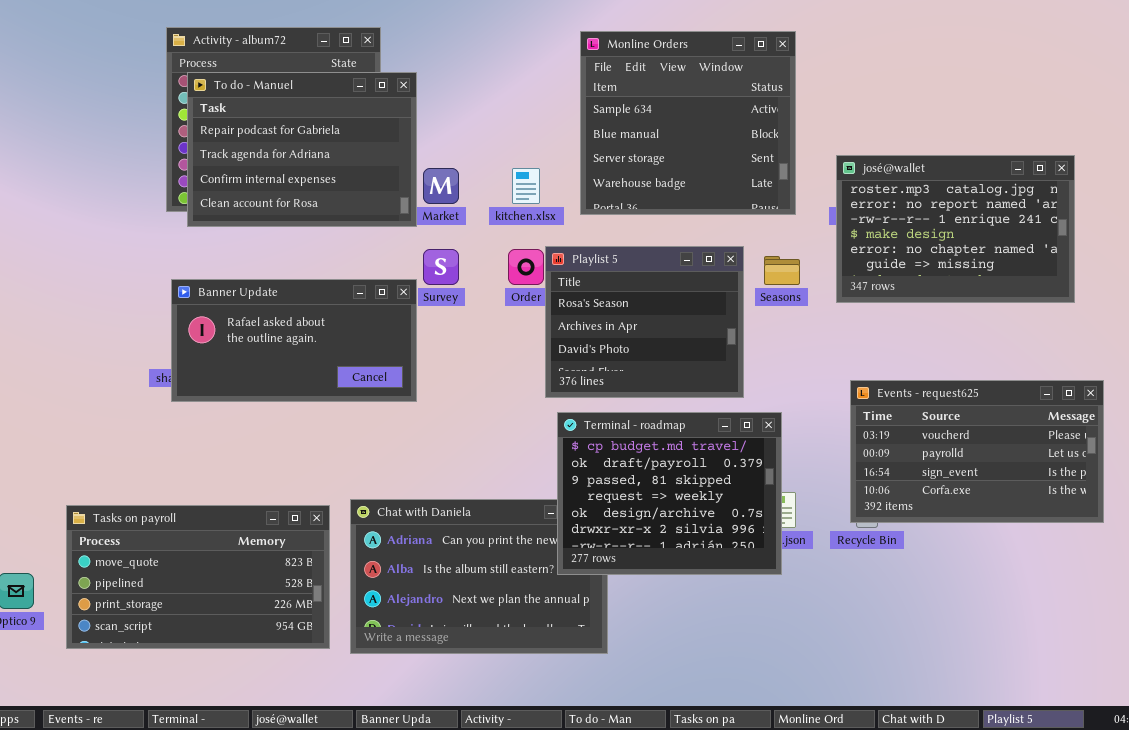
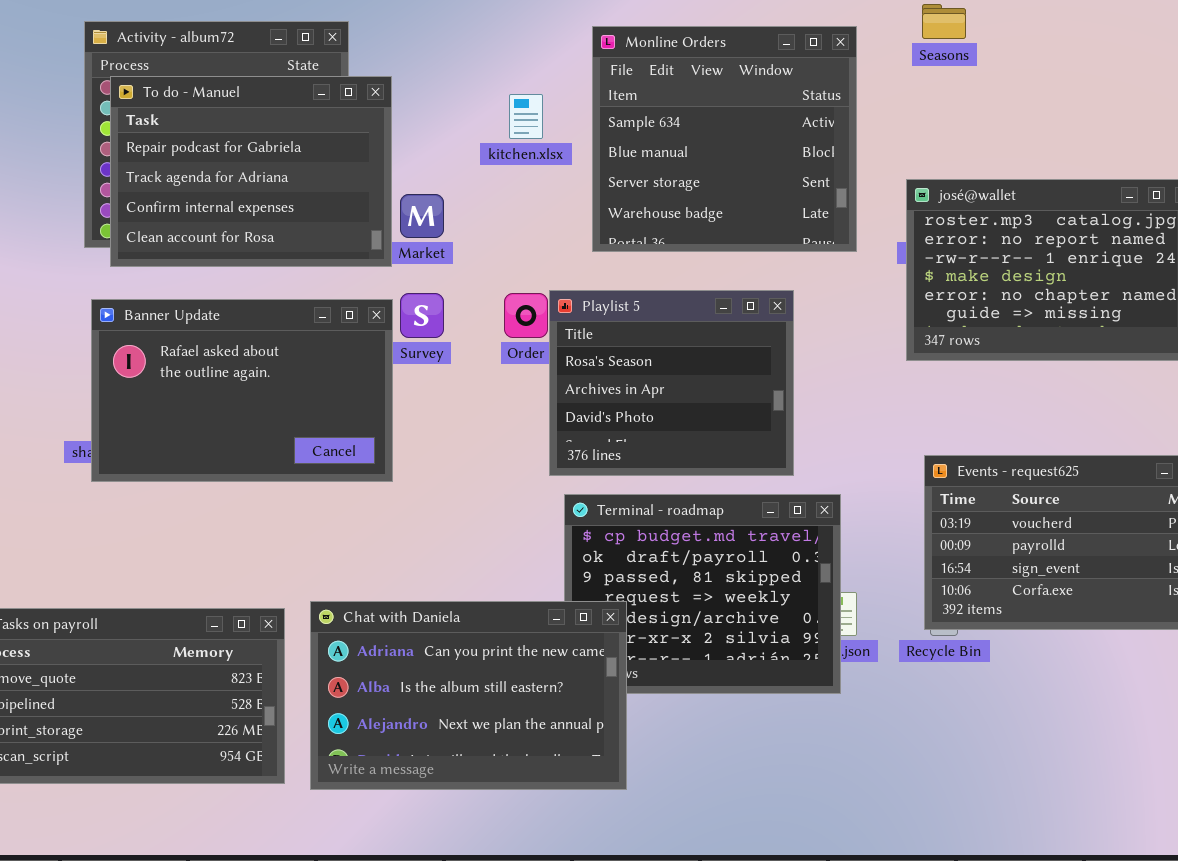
kitchen.xlsx: [512,168,540,204] -> [509,94,543,139], moved
Seasons: [764,256,800,285] -> [922,4,966,39], moved
Banner Update: [171,279,417,402] -> [91,299,393,482], resized
Chat with Daniela: [350,499,608,654] -> [310,601,627,790], raised

